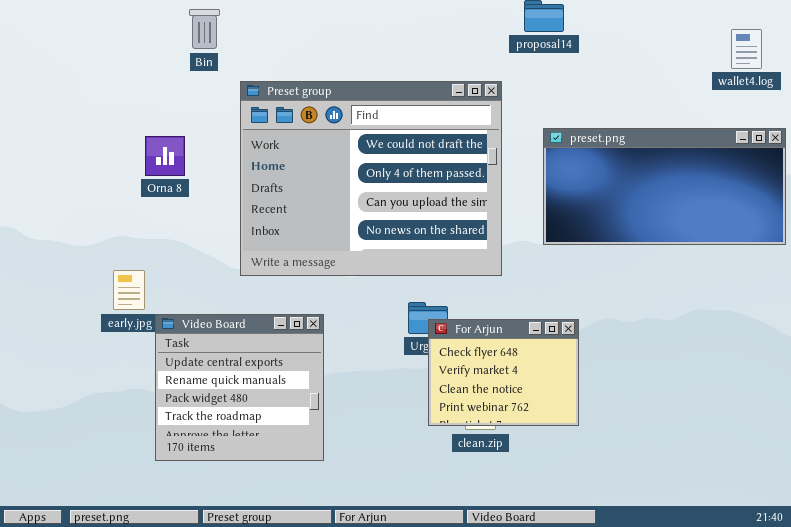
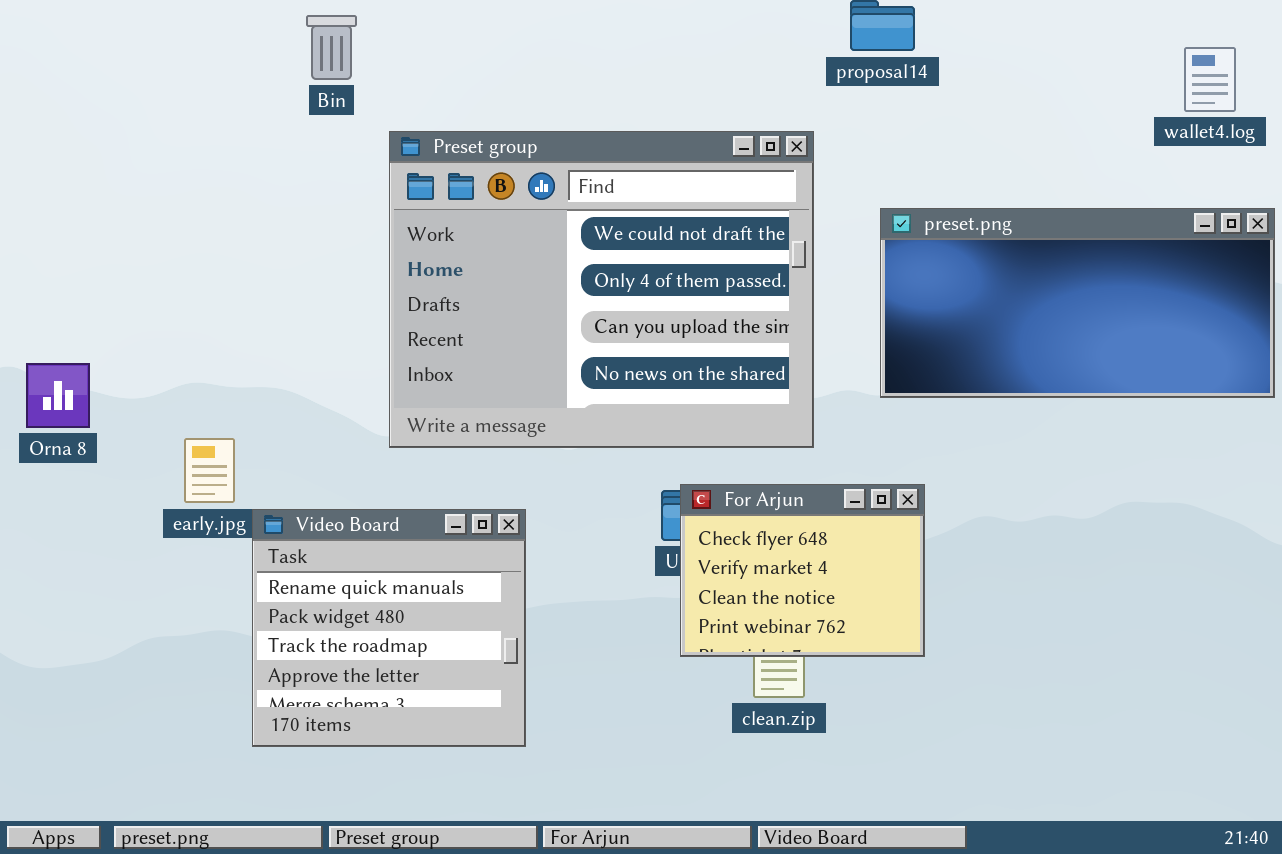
Orna 8: [145,136,185,176] -> [26,363,90,428], moved
Video Board: [155,314,324,461] -> [252,509,526,747], scrolled down 1 row
For Arjun: [428,319,579,426] -> [680,484,925,657], moved

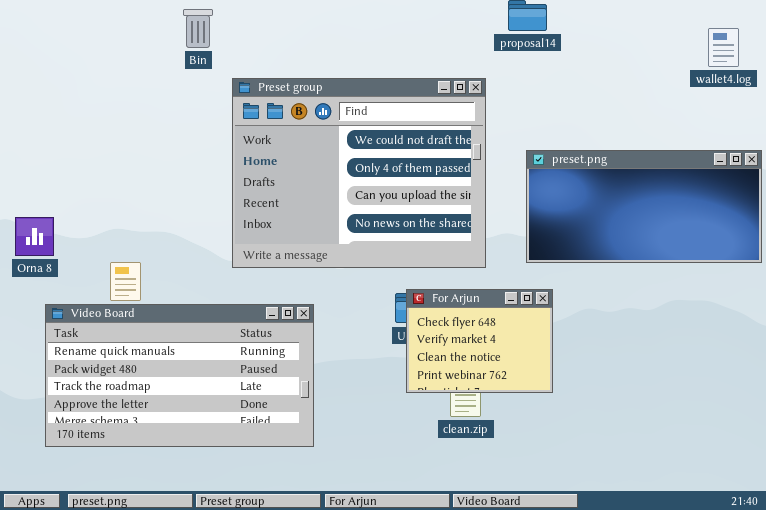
preset.png: [880,208,1275,398] -> [526,150,762,263], moved
Video Board: [252,509,526,747] -> [45,304,314,447], resized

